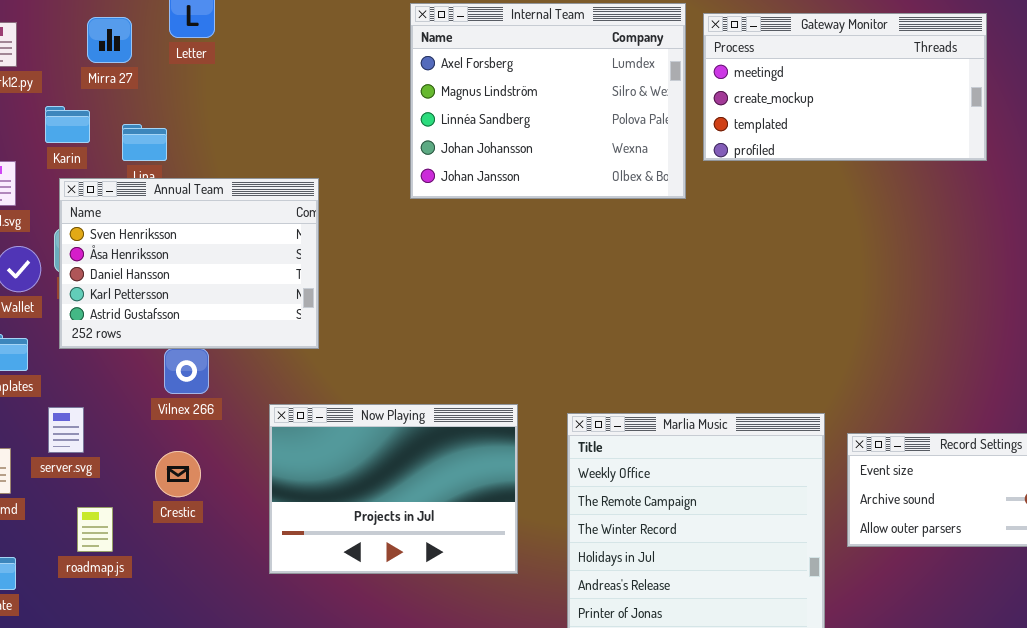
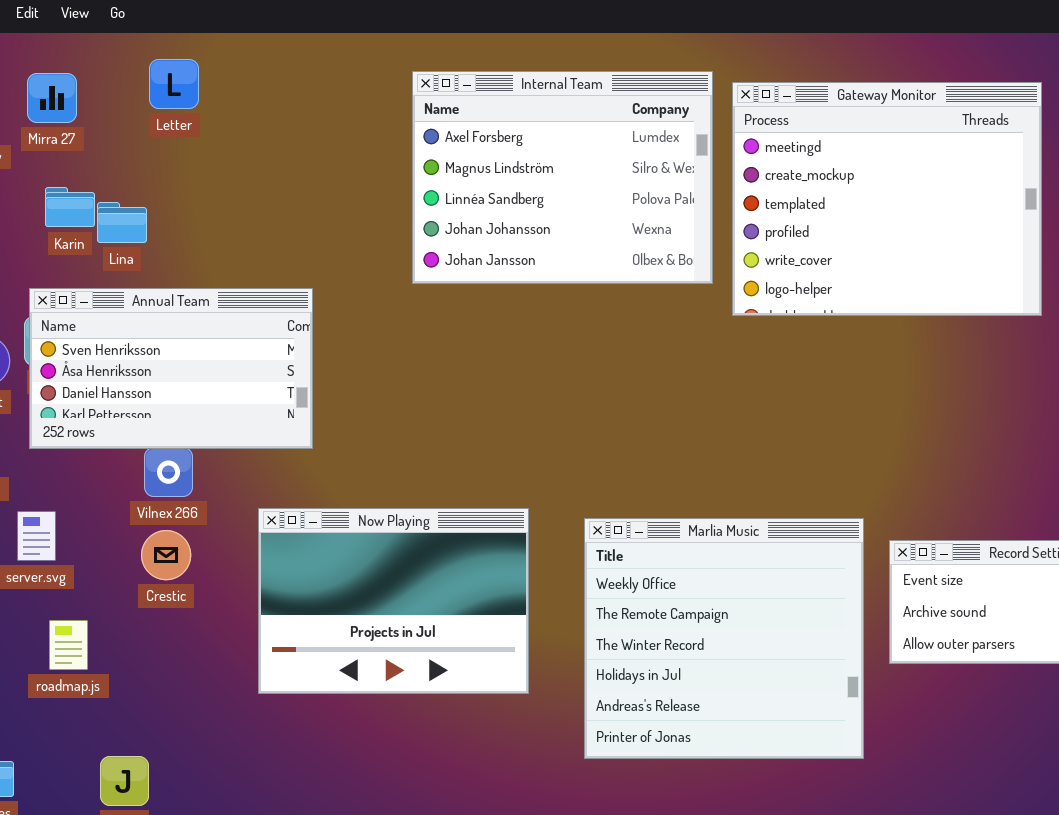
Gateway Monitor: [703,13,987,161] -> [732,82,1042,316], resized
Mirra 27: [87,17,132,63] -> [27,73,77,123], moved
Karin: [45,106,90,143] -> [45,187,95,227], moved
Annual Team: [59,178,319,349] -> [29,288,313,449], resized
Crestic: [155,451,201,497] -> [141,530,191,580], moved

